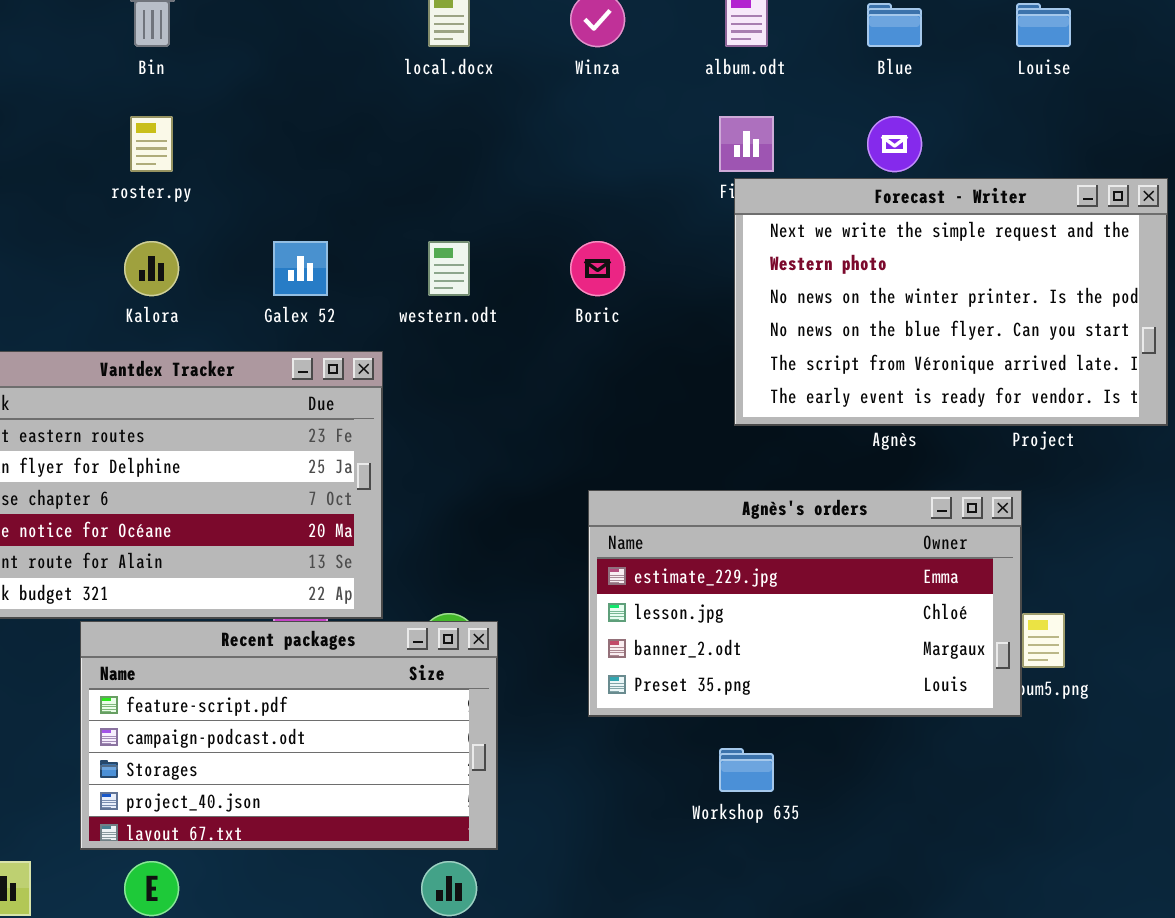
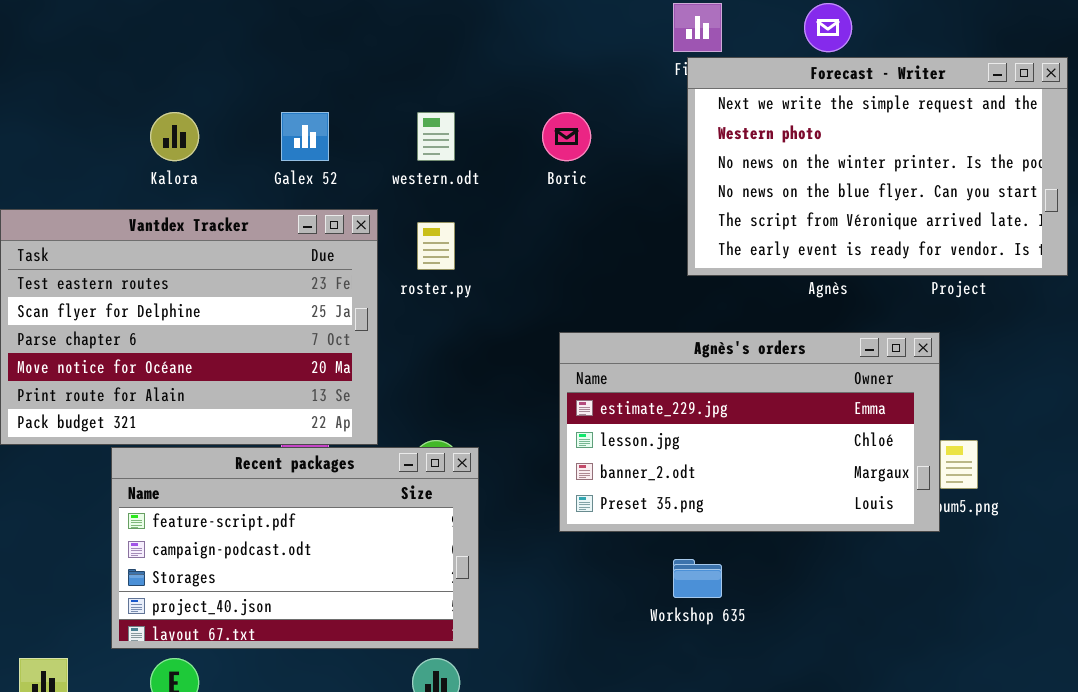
roster.py: [130,116,173,172] -> [417,222,455,270], moved

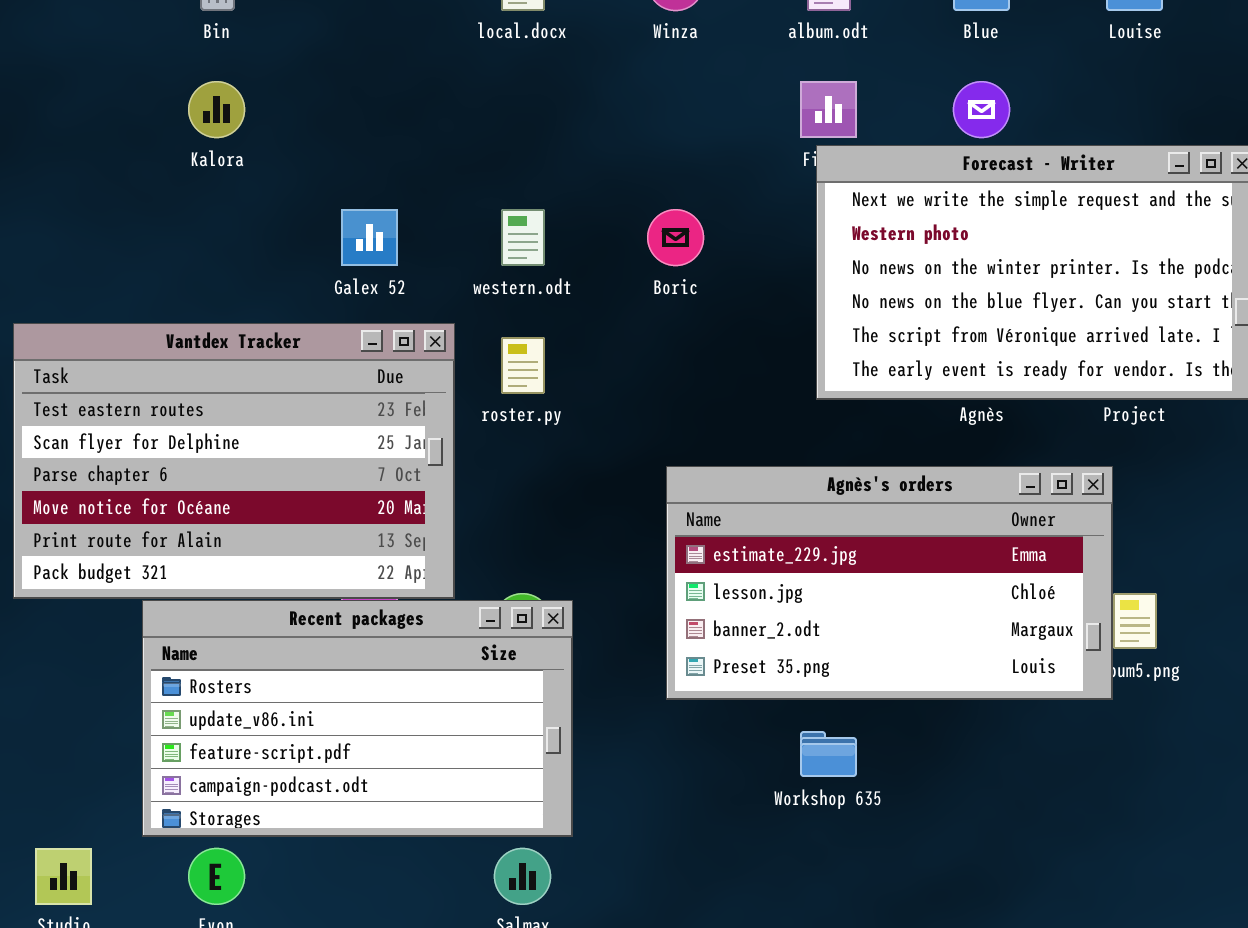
Kalora: [150,112,199,161] -> [188,81,245,138], moved
Recent packages: [111,447,479,649] -> [142,600,573,837], scrolled up 2 rows

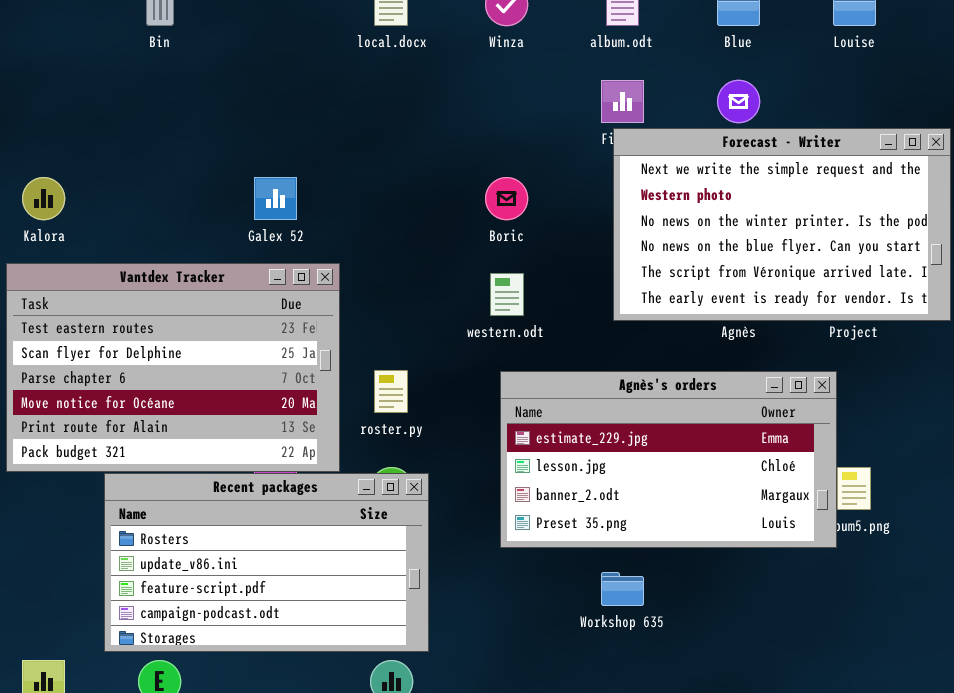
Kalora: [188,81,245,138] -> [22,177,65,220], moved
western.odt: [501,209,545,266] -> [490,273,524,316], moved
roster.py: [501,337,545,394] -> [374,370,408,413], moved

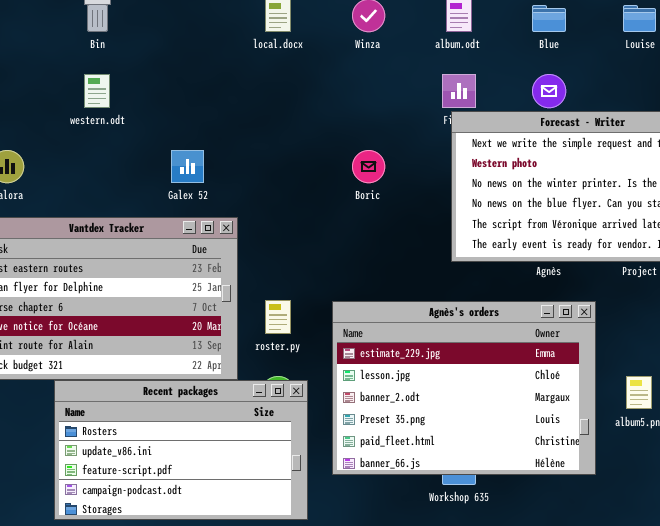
western.odt: [490,273,524,316] -> [84,74,110,108], moved
Agnès's orders: [500,371,837,548] -> [332,301,596,475], moved, resized

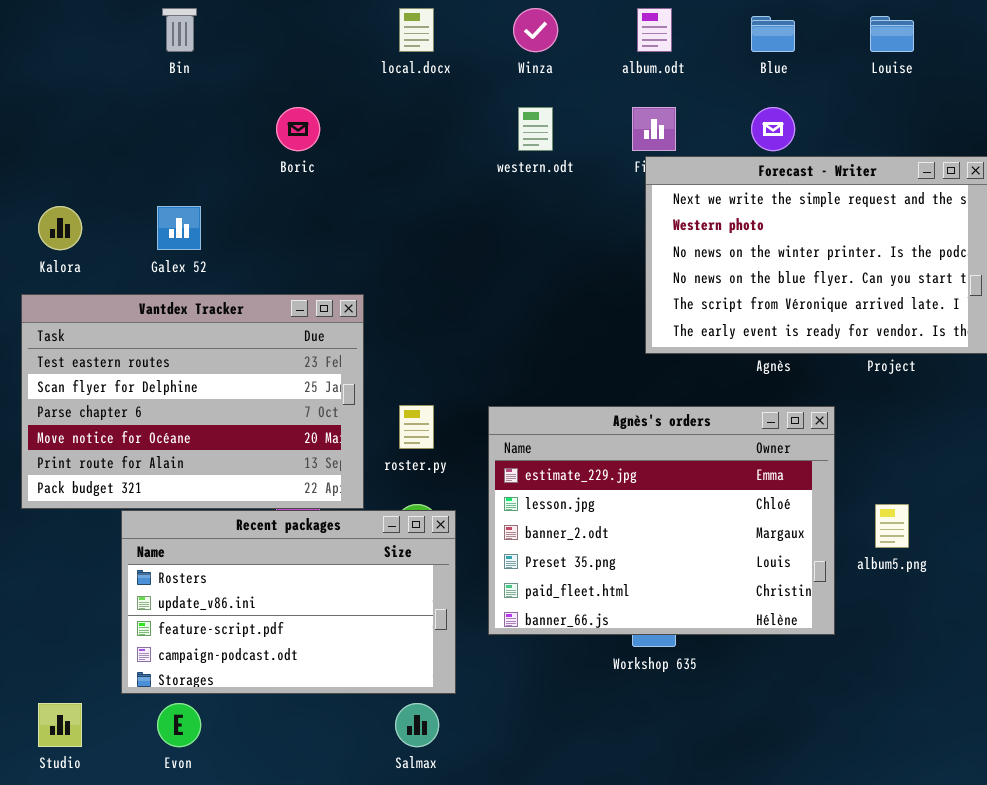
western.odt: [84,74,110,108] -> [518,107,553,151], moved
Galex 52: [171,150,204,183] -> [157,206,201,250], moved
Boric: [352,150,385,183] -> [276,107,320,151], moved

